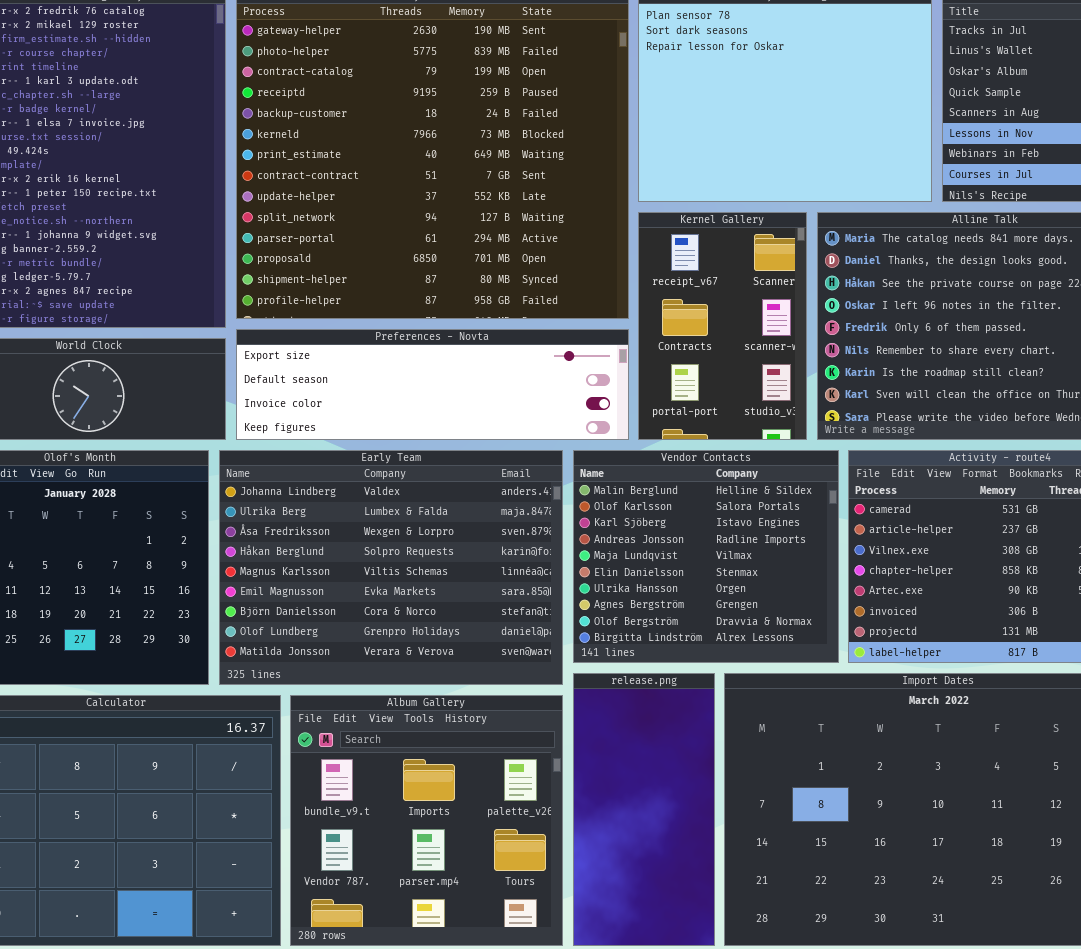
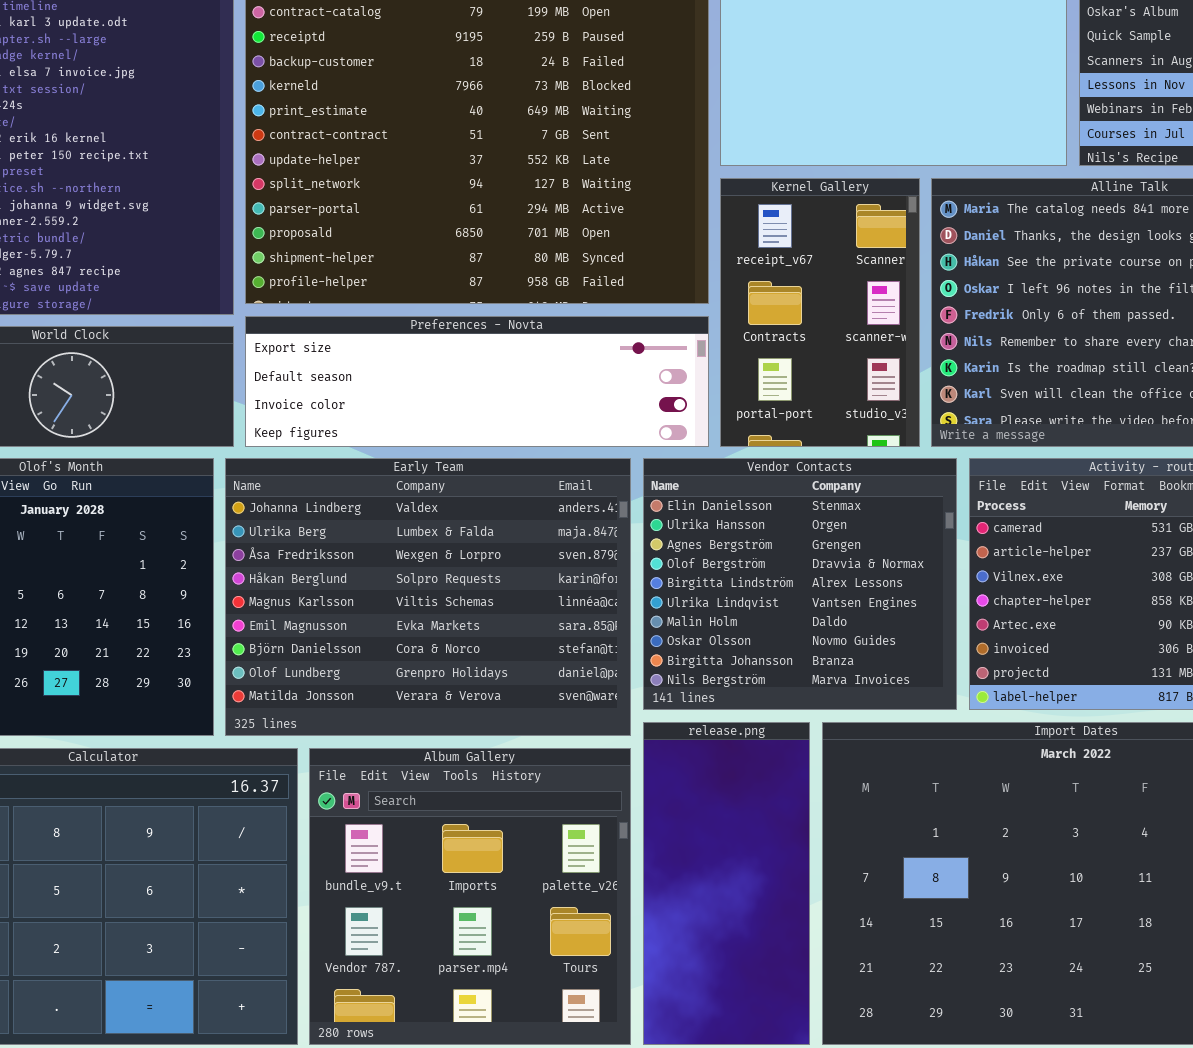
Vendor Contacts: [573,450,839,663] -> [643,458,957,710], scrolled down 5 rows

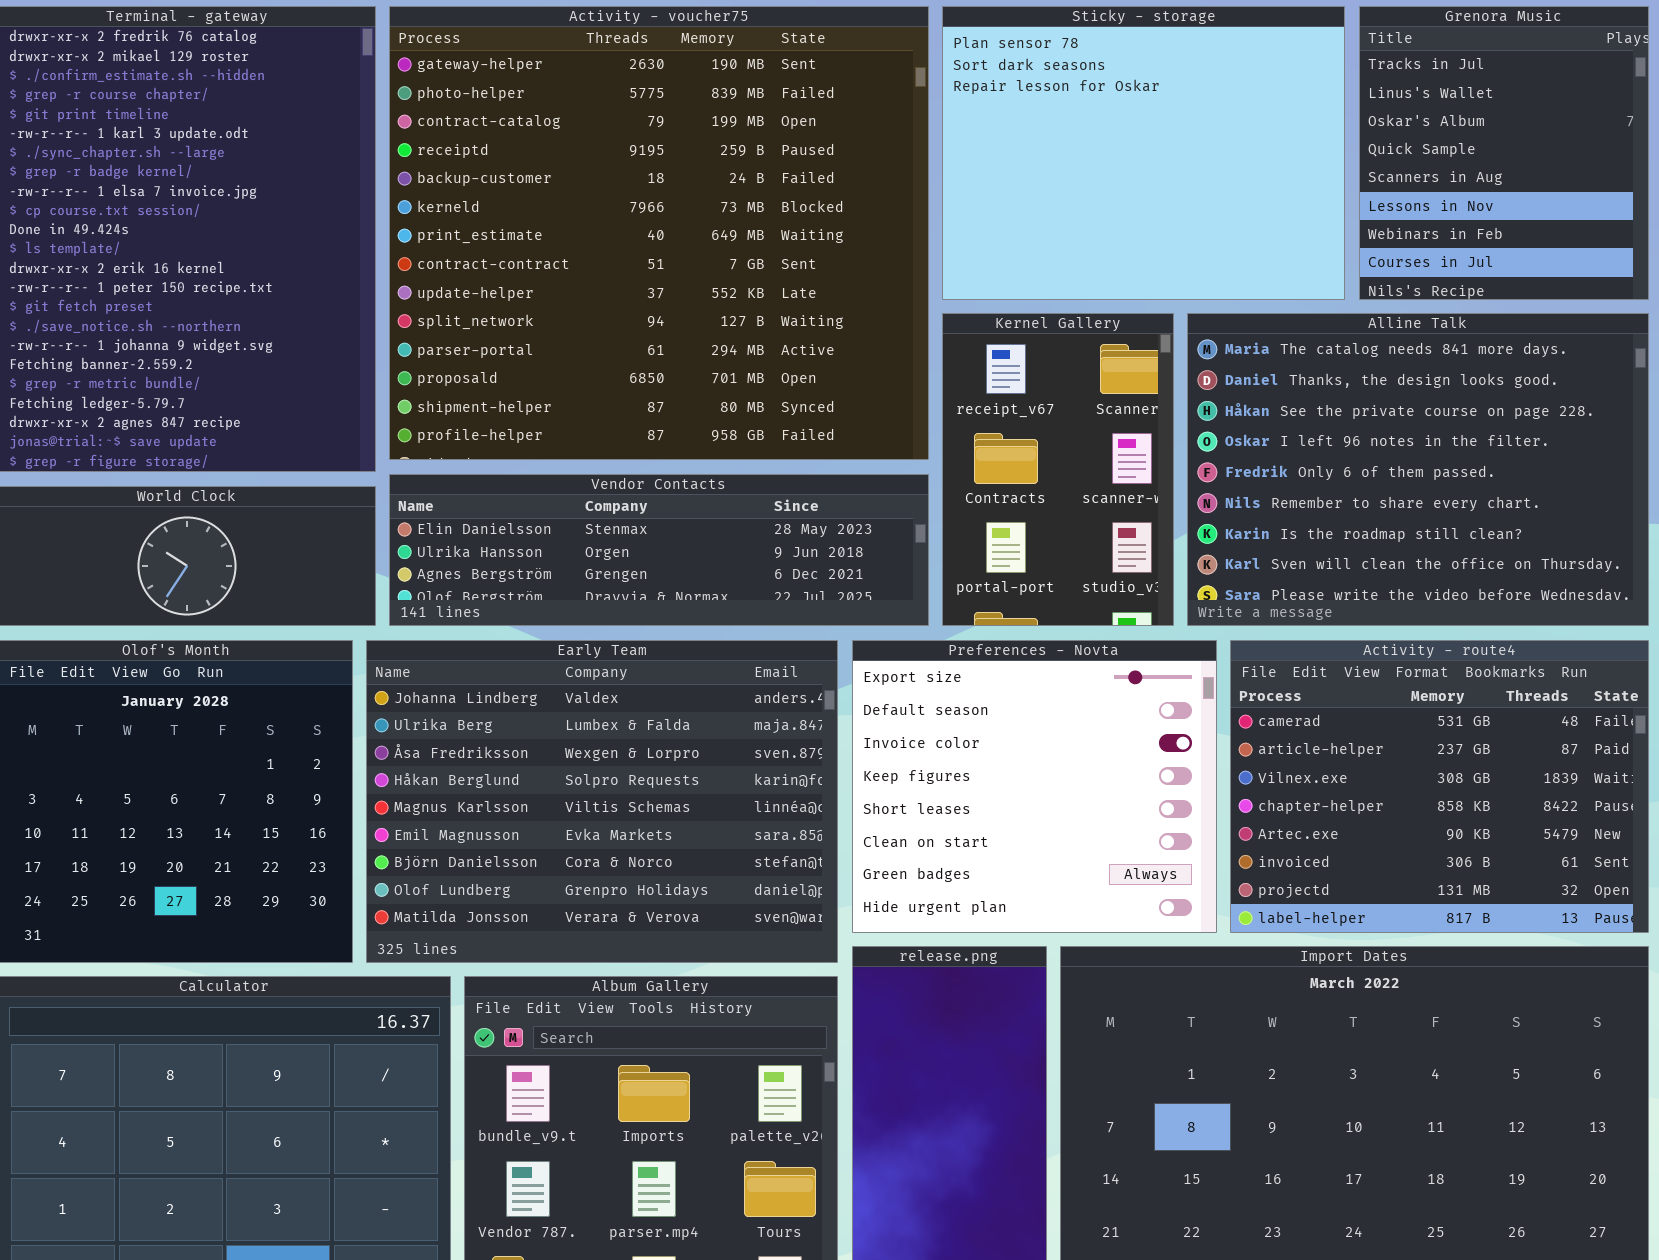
Preferences - Novta: [245,316,709,447] -> [852,640,1217,933], moved, resized
Vendor Contacts: [643,458,957,710] -> [389,474,929,626], moved, resized

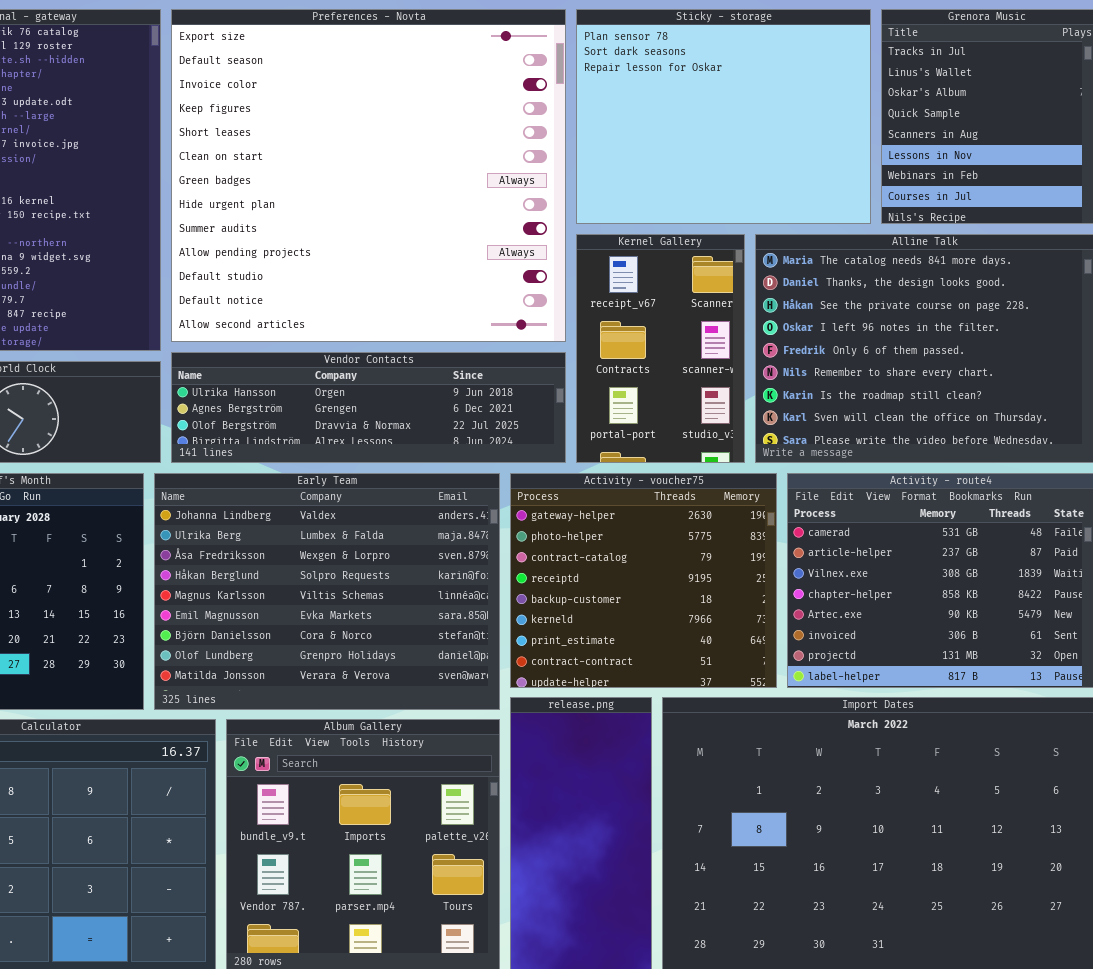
Activity - voucher75: [389,6,929,460] -> [510,473,777,688], moved, resized
Vendor Contacts: [389,474,929,626] -> [171,352,566,463], scrolled down 1 row
Preferences - Novta: [852,640,1217,933] -> [171,9,566,342], moved, resized

